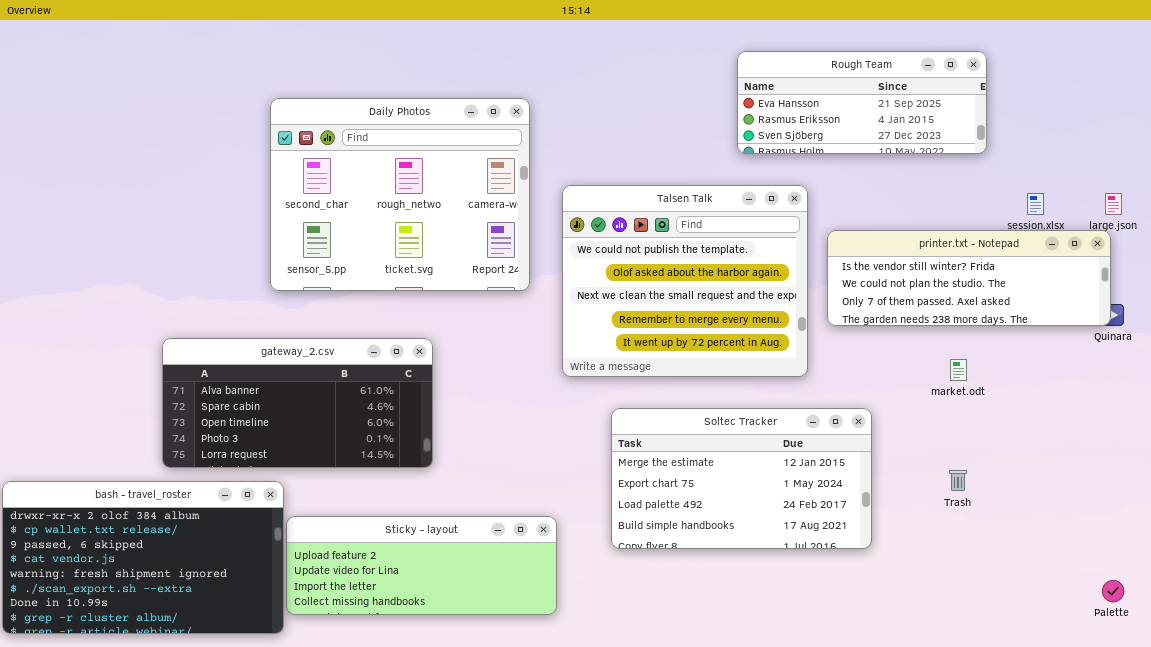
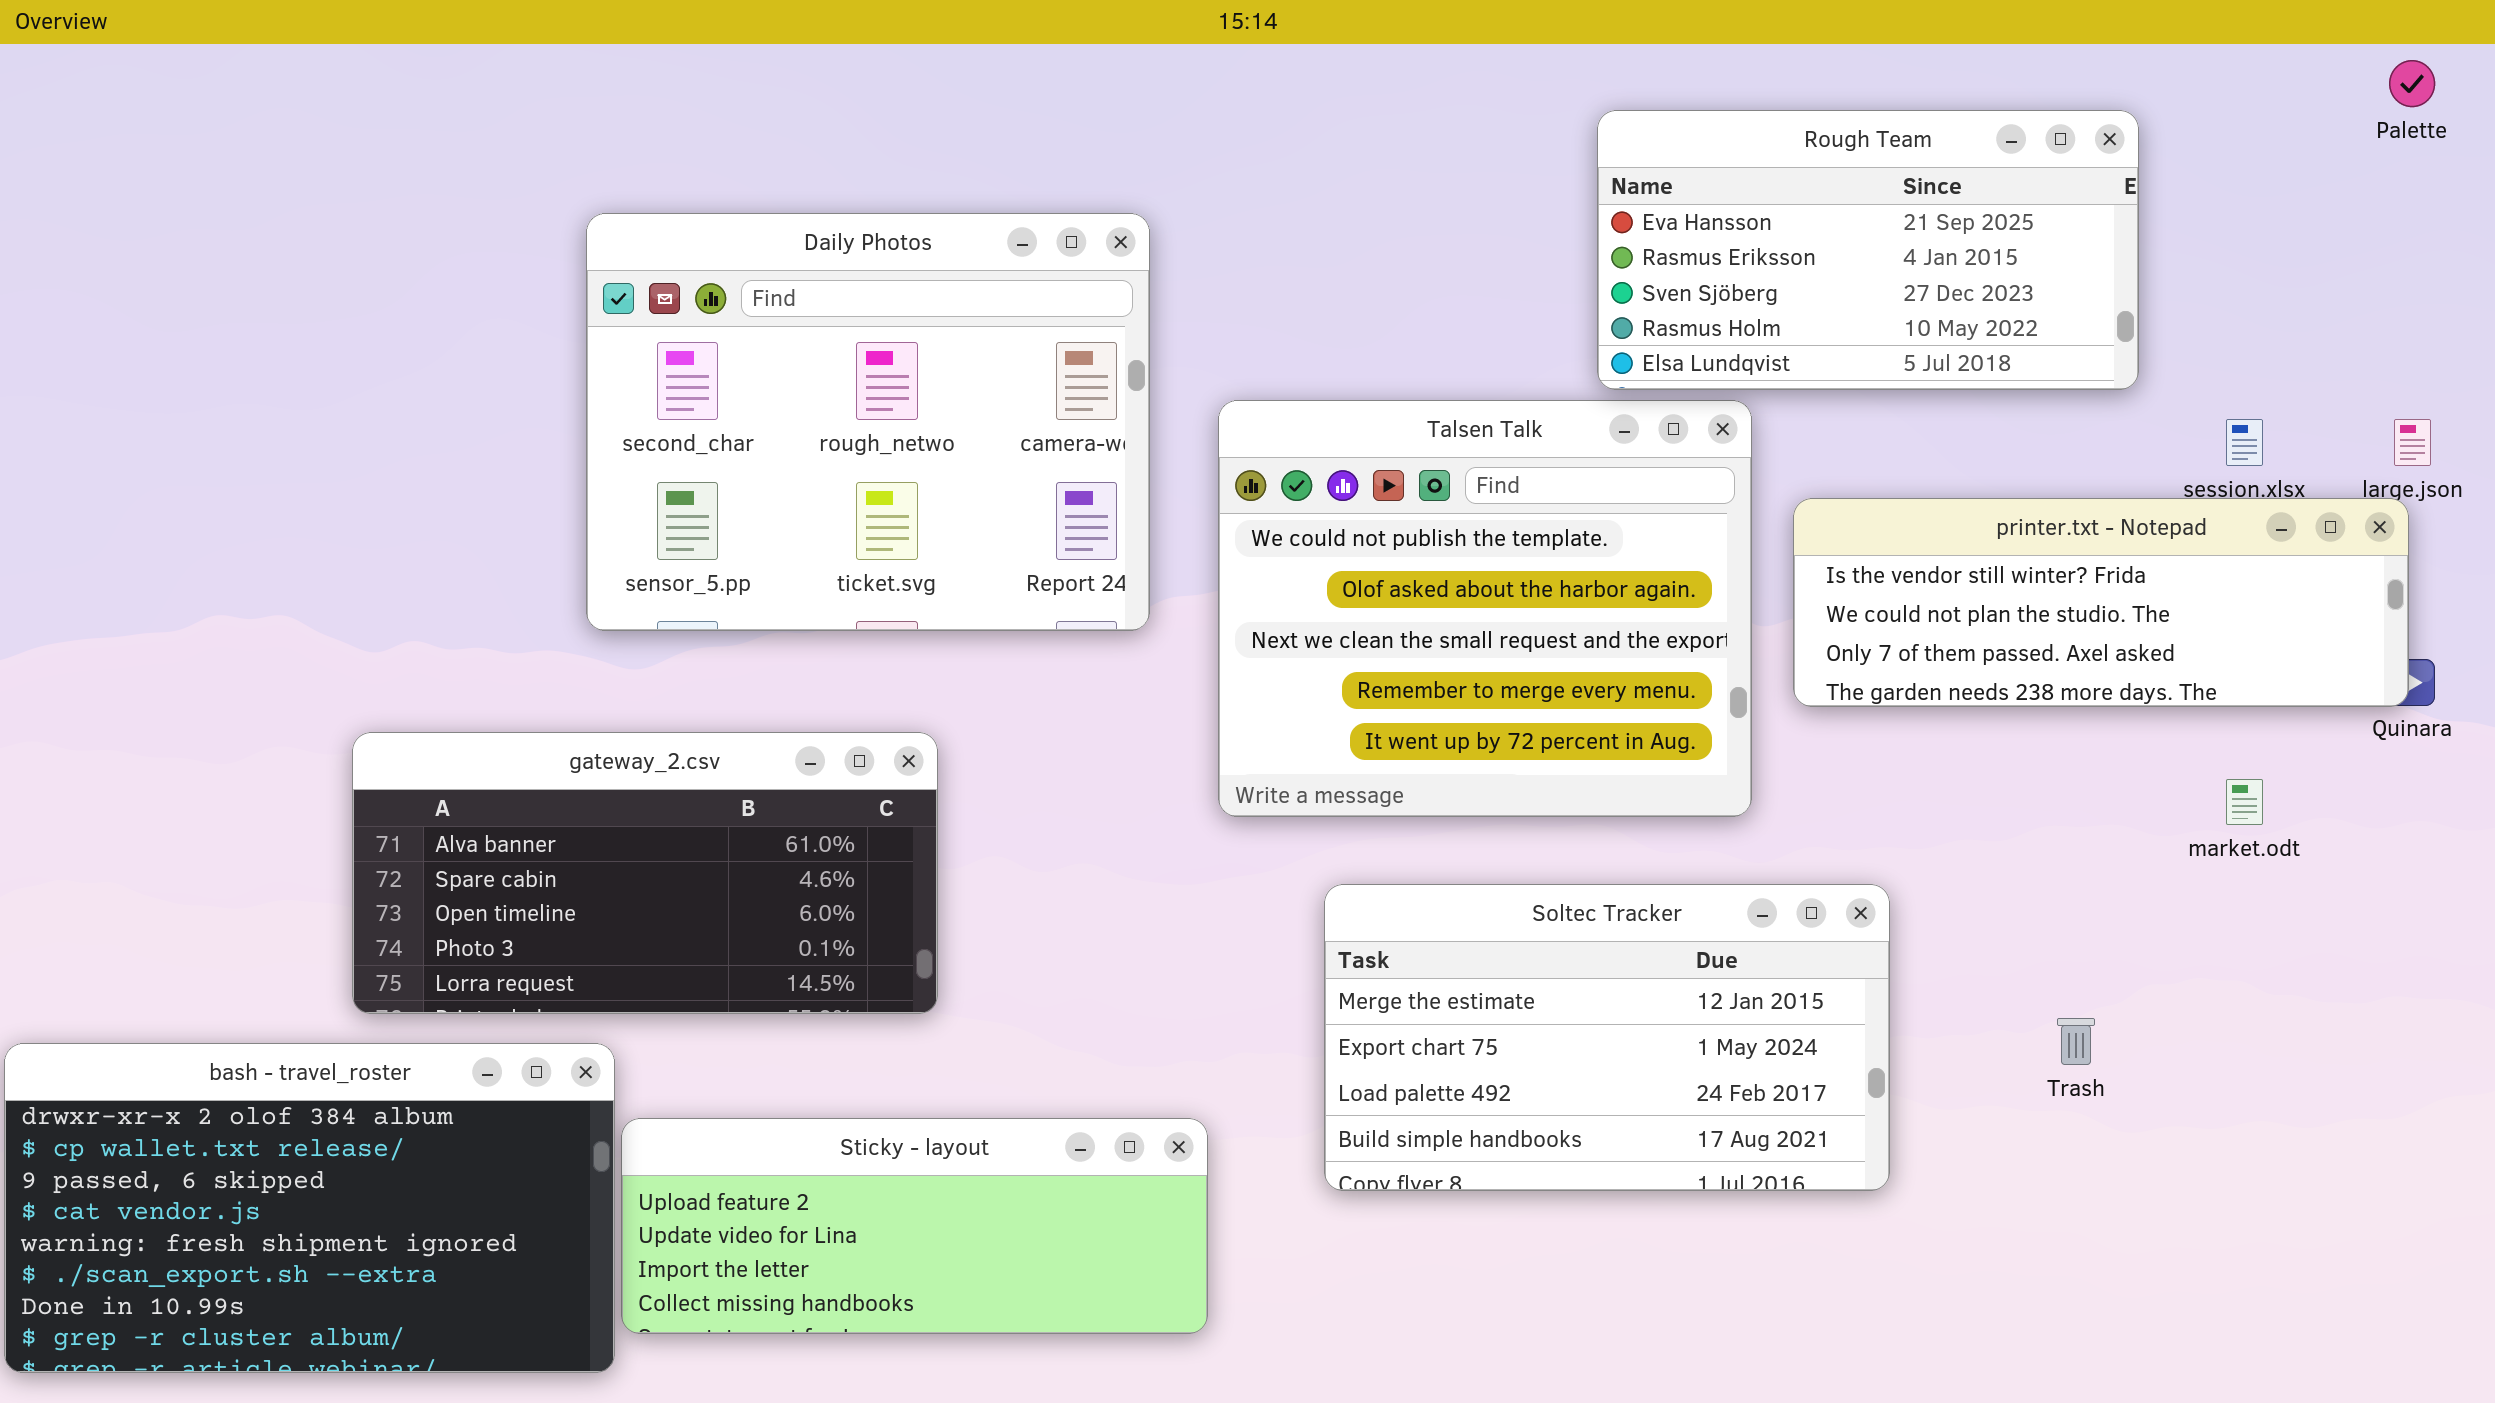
Rough Team: [737,51,987,154] -> [1597,110,2139,390], resized
market.odt: [950,359,967,381] -> [2226,779,2263,825], moved
Palette: [1102,580,1124,602] -> [2389,60,2435,107], moved

